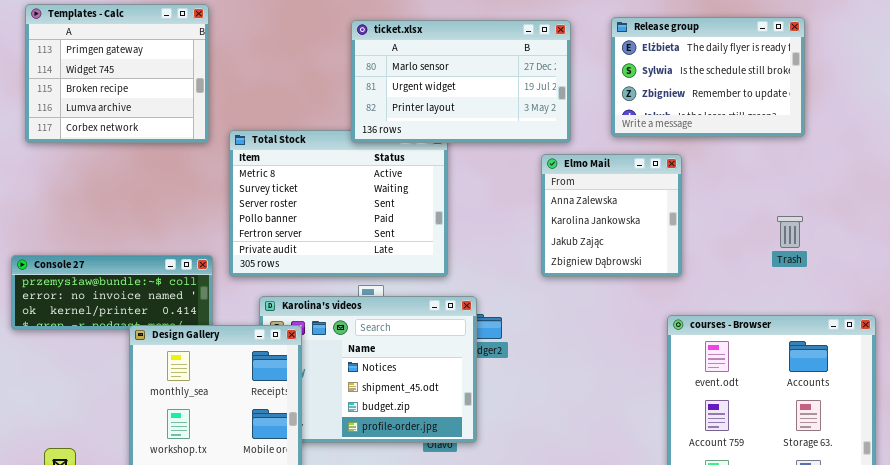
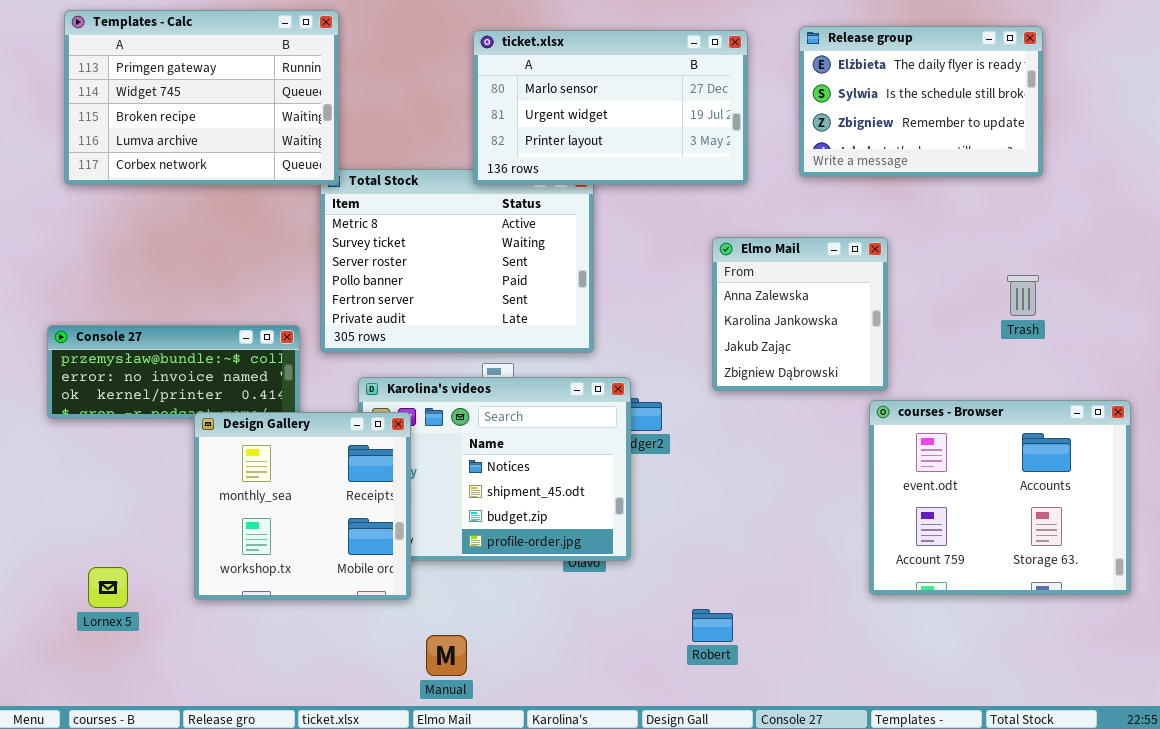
Templates - Calc: [25,4,209,143] -> [64,10,339,185], resized
Elmo Mail: [541,154,682,277] -> [712,237,888,391], moved

